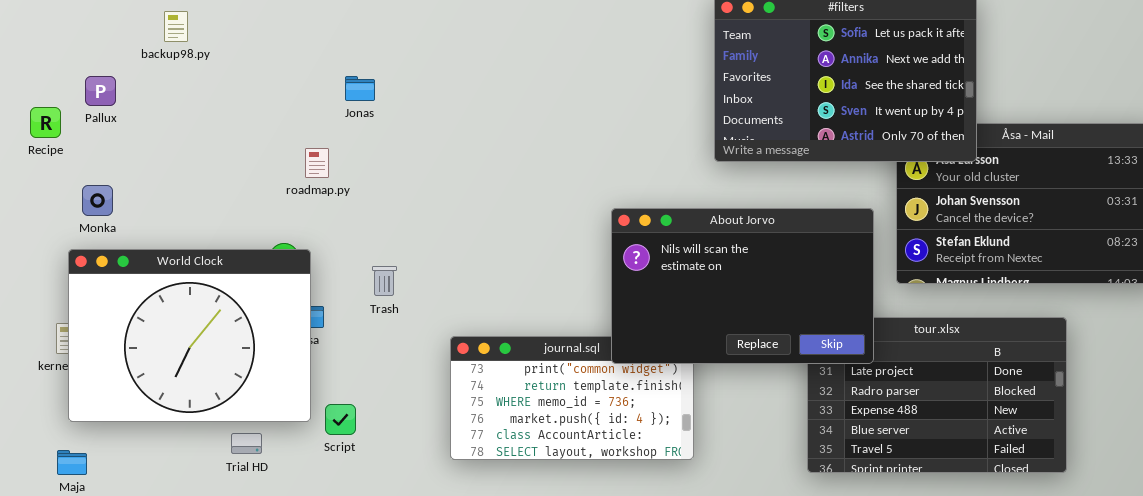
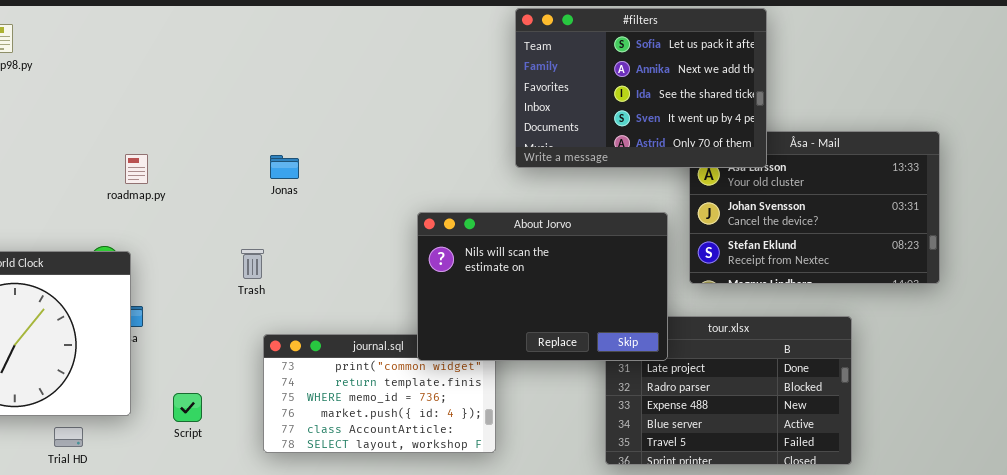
Jonas: [345,76,375,101] -> [270,155,299,179], moved
Trash: [372,266,397,296] -> [241,249,264,279], moved
Script: [325,404,356,435] -> [173,393,202,422], moved

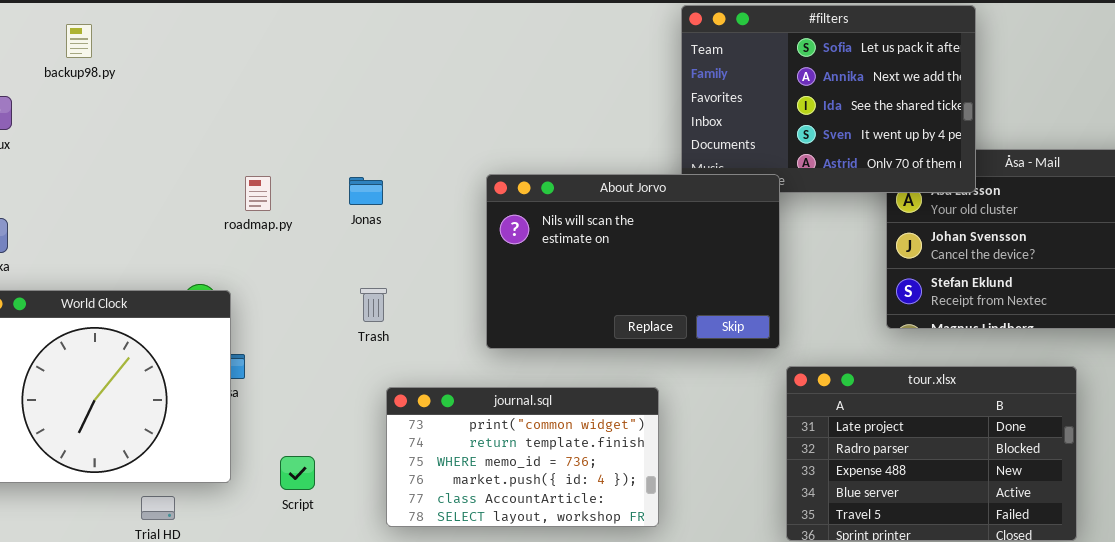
roadmap.py: [125,154,148,184] -> [245,176,271,211], moved
Jonas: [270,155,299,179] -> [349,177,383,205], moved
About Jorvo: [417,212,668,361] -> [486,174,780,349], moved

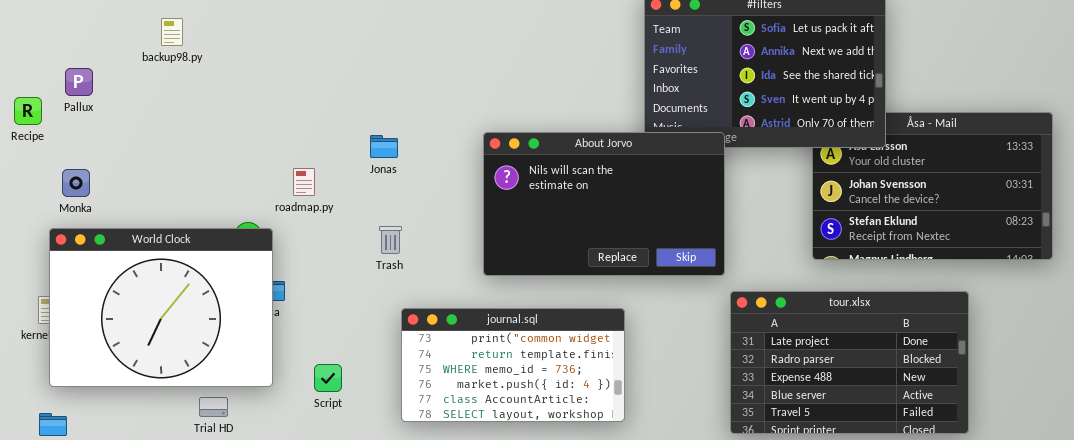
backup98.py: [66,24,92,58] -> [161,18,183,46], moved
roadmap.py: [245,176,271,211] -> [293,168,315,196], moved

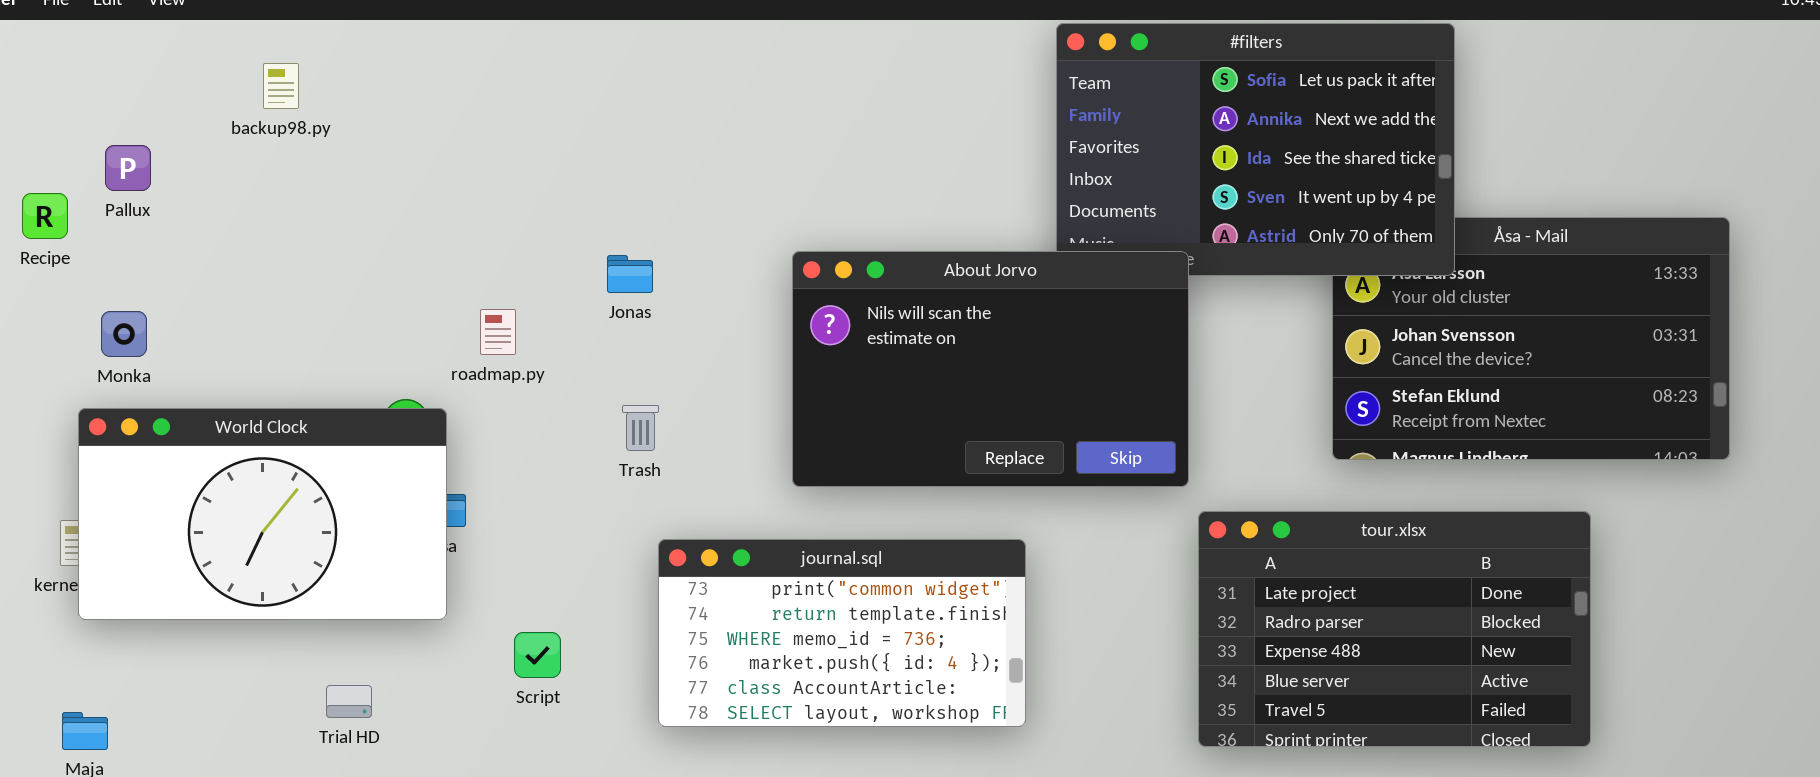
World Clock: [49,228,273,387] -> [78,408,447,620], resized

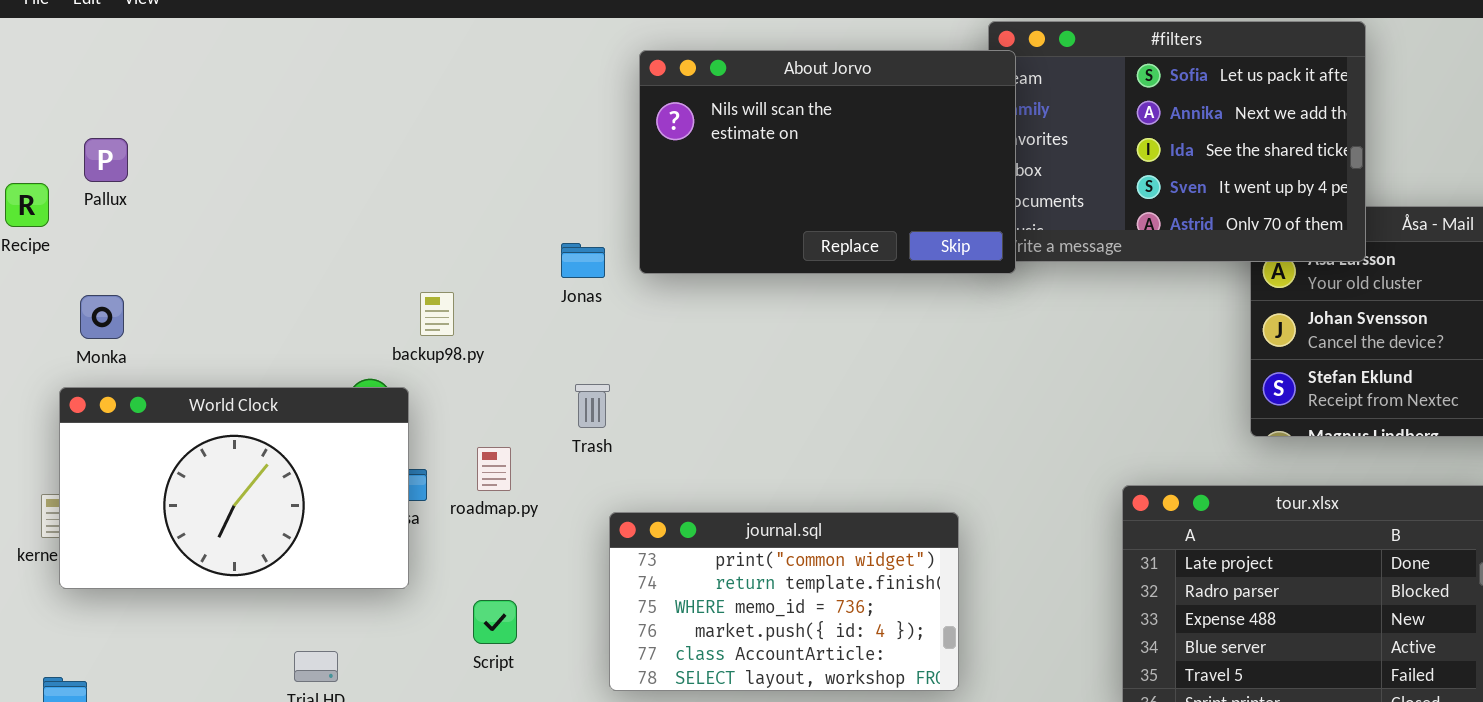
backup98.py: [263,63,299,109] -> [420,292,454,336], moved
About Jorvo: [792,251,1189,487] -> [639,50,1016,274], moved
roadmap.py: [480,309,516,355] -> [477,447,511,491], moved

